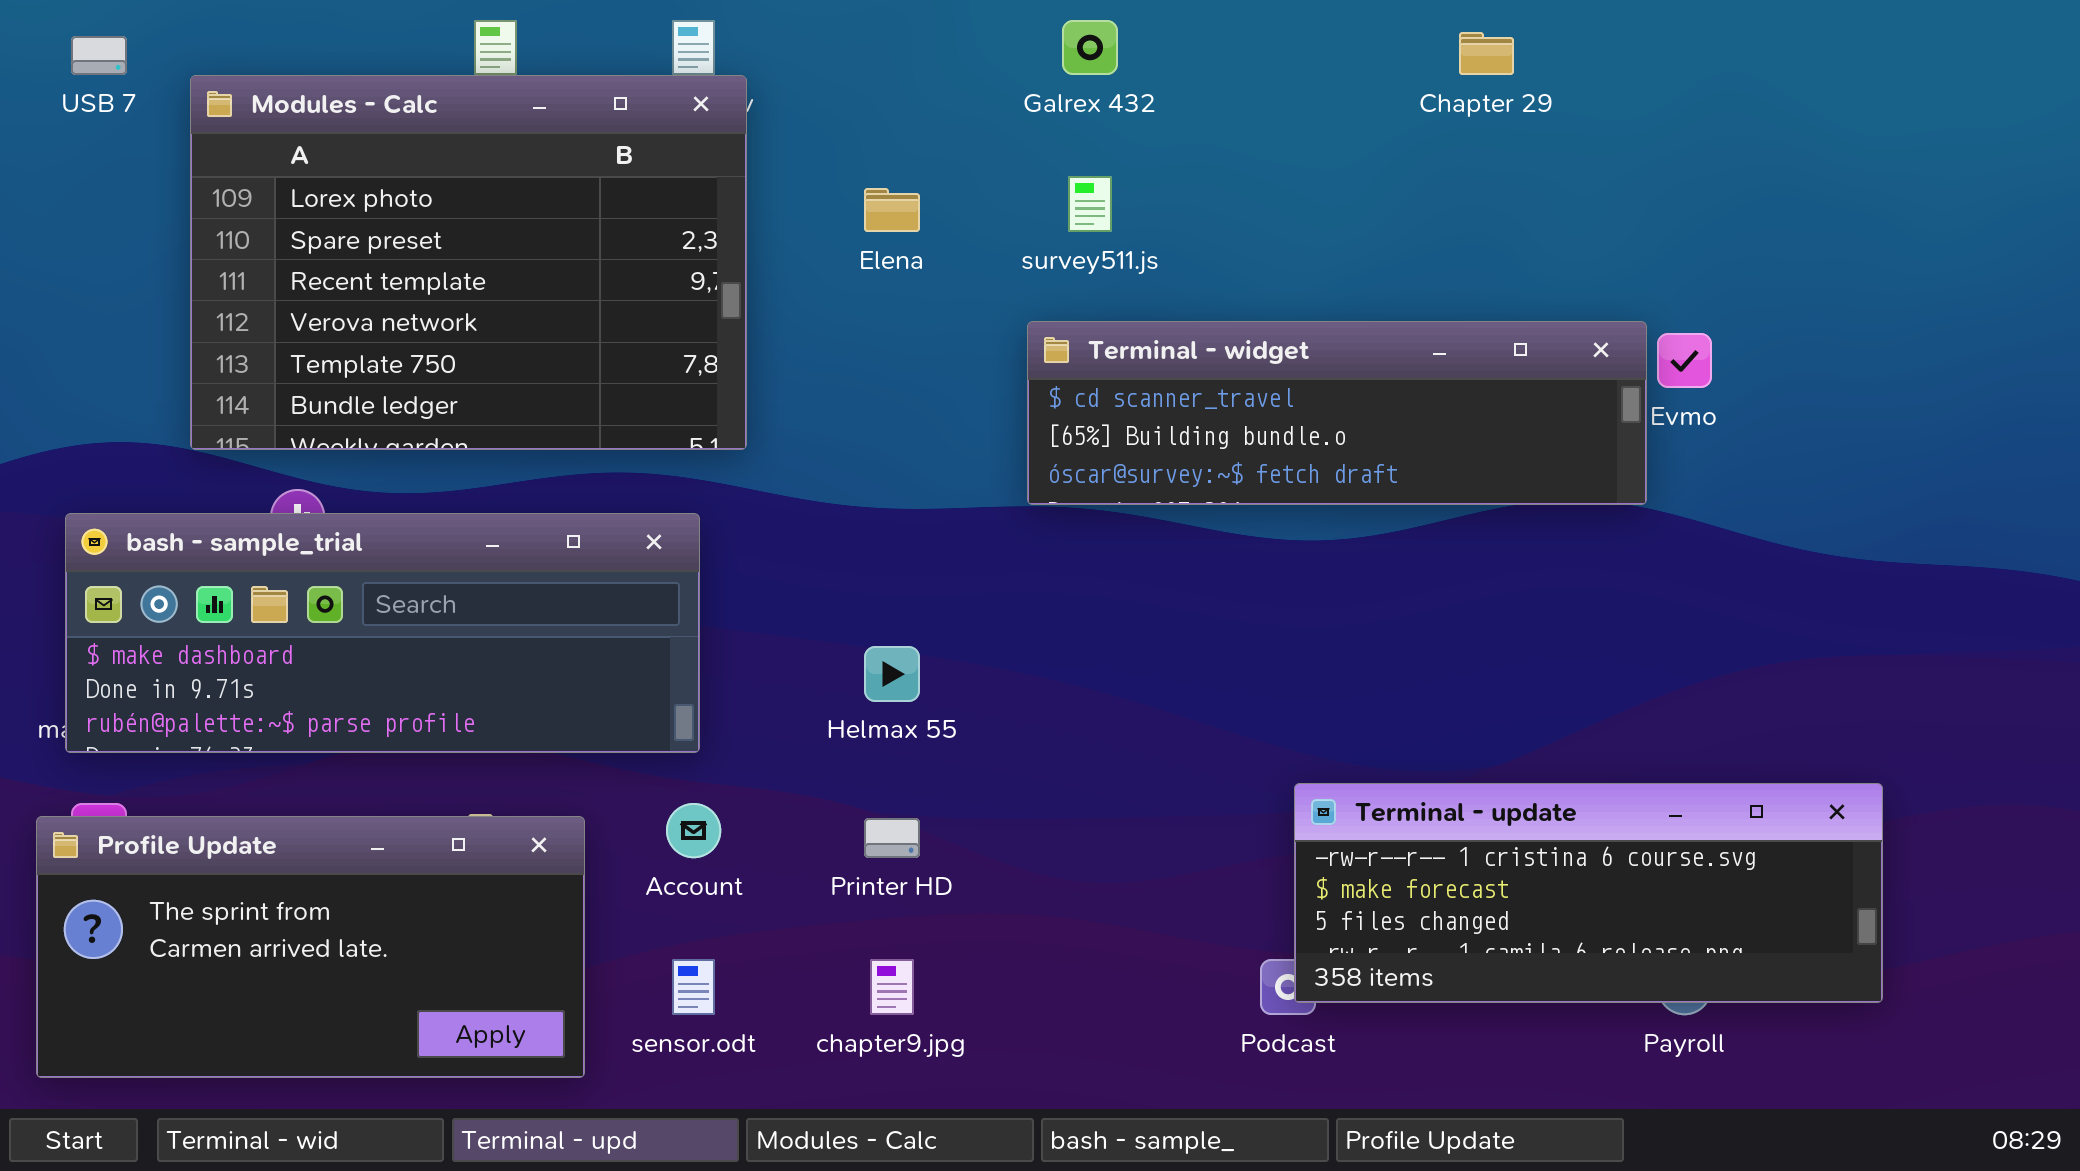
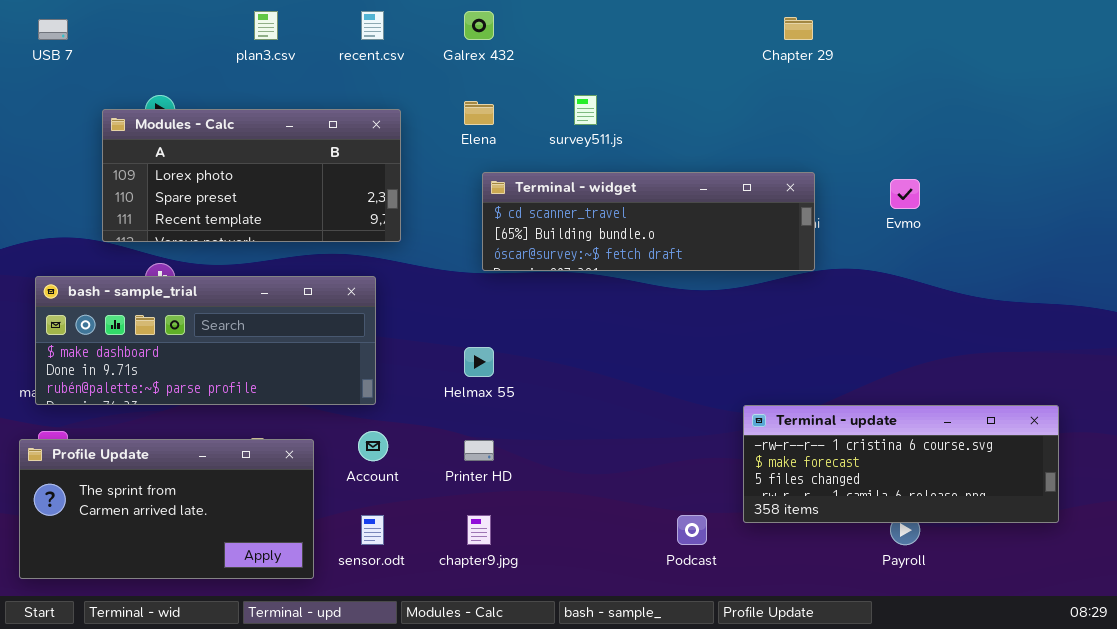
Galrex 432: [1062,20,1118,75] -> [464,11,494,40], moved
Modules - Calc: [190,75,747,450] -> [102,109,401,242], resized
Terminal - widget: [1027,321,1647,505] -> [482,172,815,271], moved
Terminal - update: [1294,783,1883,1003] -> [743,405,1059,523], moved

